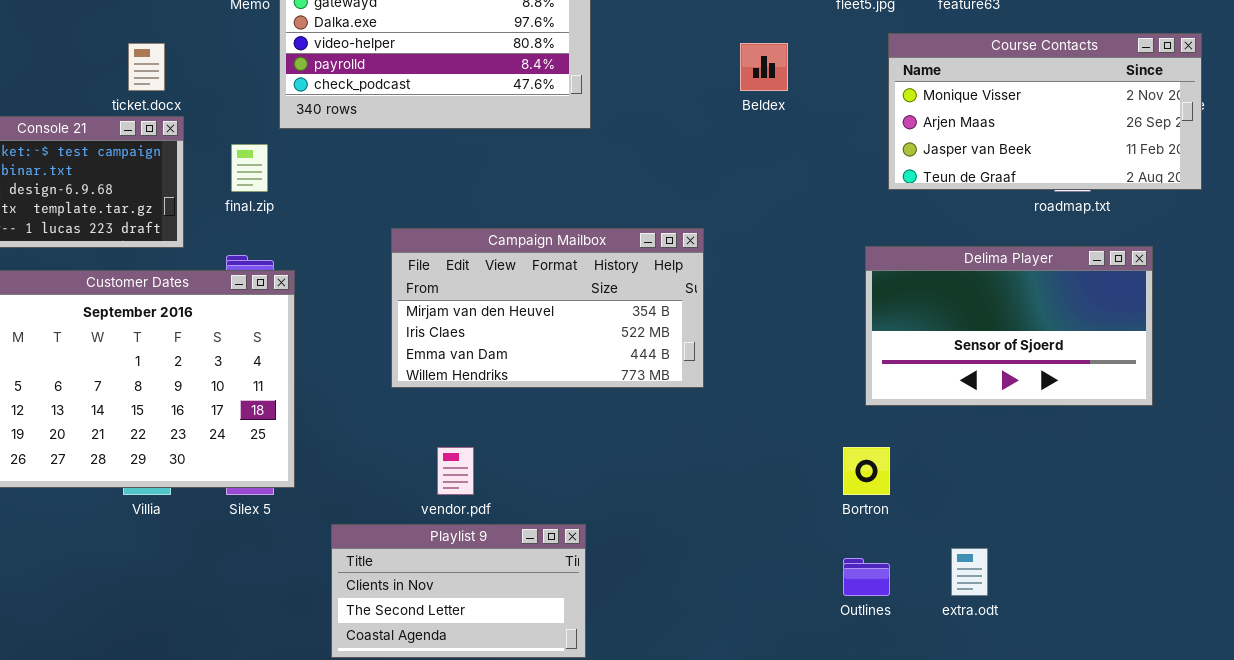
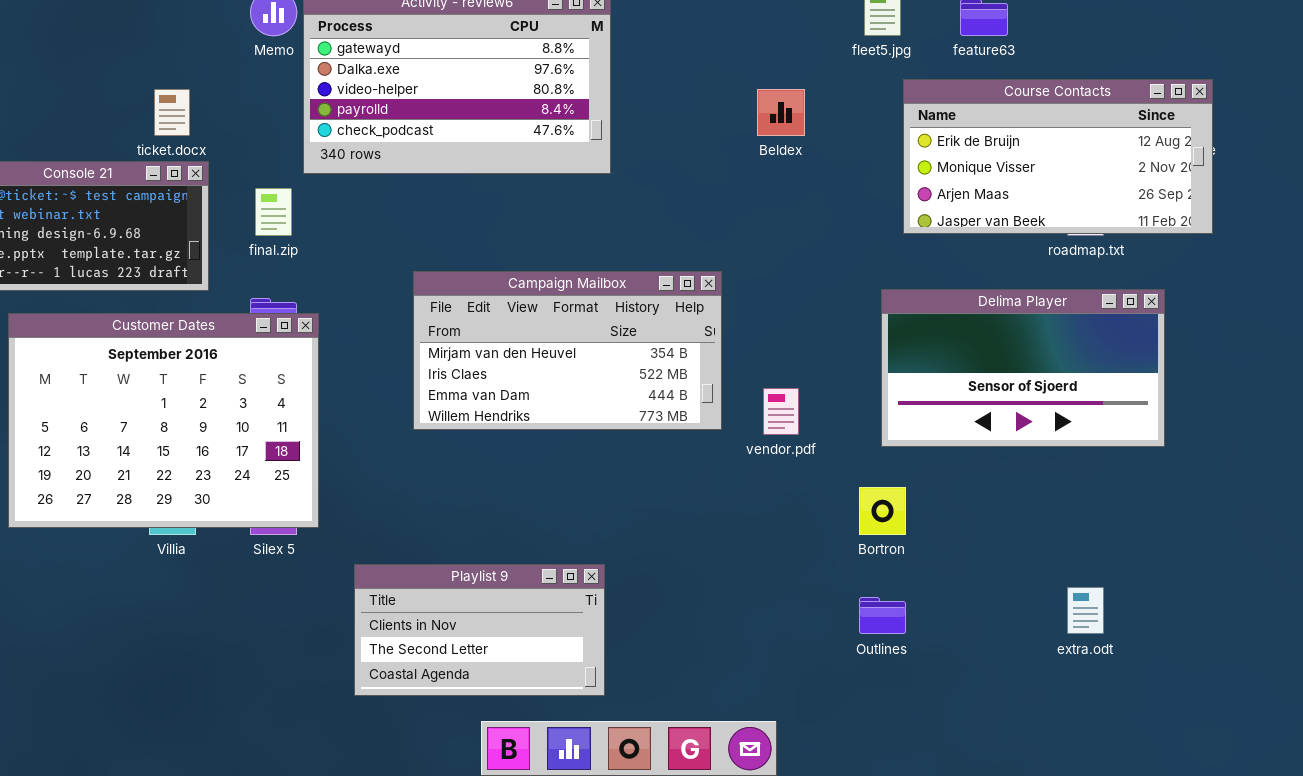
Course Contacts: [888,33,1202,190] -> [903,79,1213,234], scrolled up 1 row
vendor.pdf: [437,447,474,495] -> [763,388,799,435], moved
extra.odt: [951,548,988,596] -> [1067,587,1104,634], moved

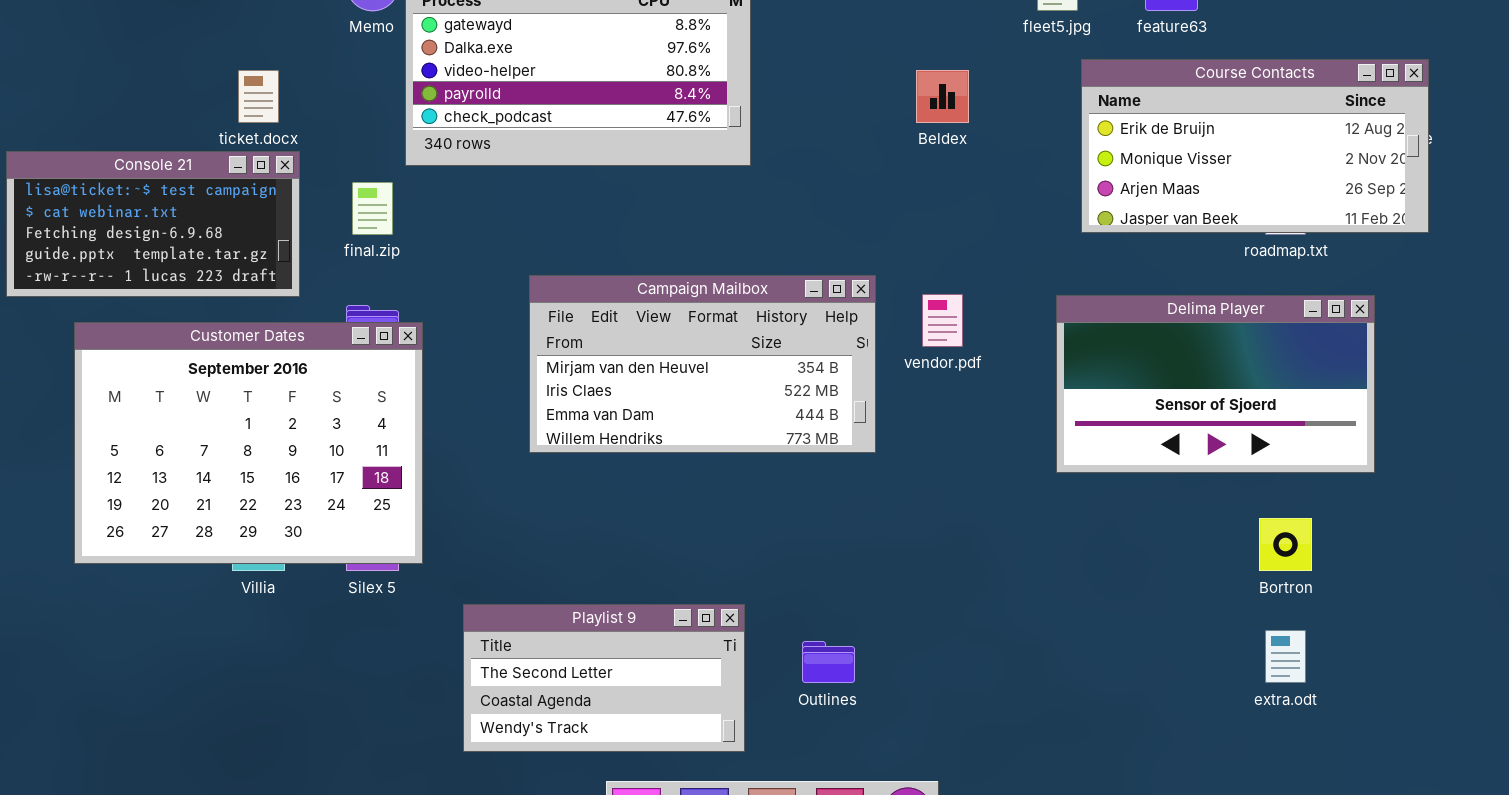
vendor.pdf: [763,388,799,435] -> [922,294,963,347], moved
Bortron: [859,487,906,535] -> [1259,518,1312,571], moved
Playlist 9: [354,564,605,696] -> [463,604,745,752], scrolled down 1 row
Outlines: [859,597,906,634] -> [802,641,855,683], moved

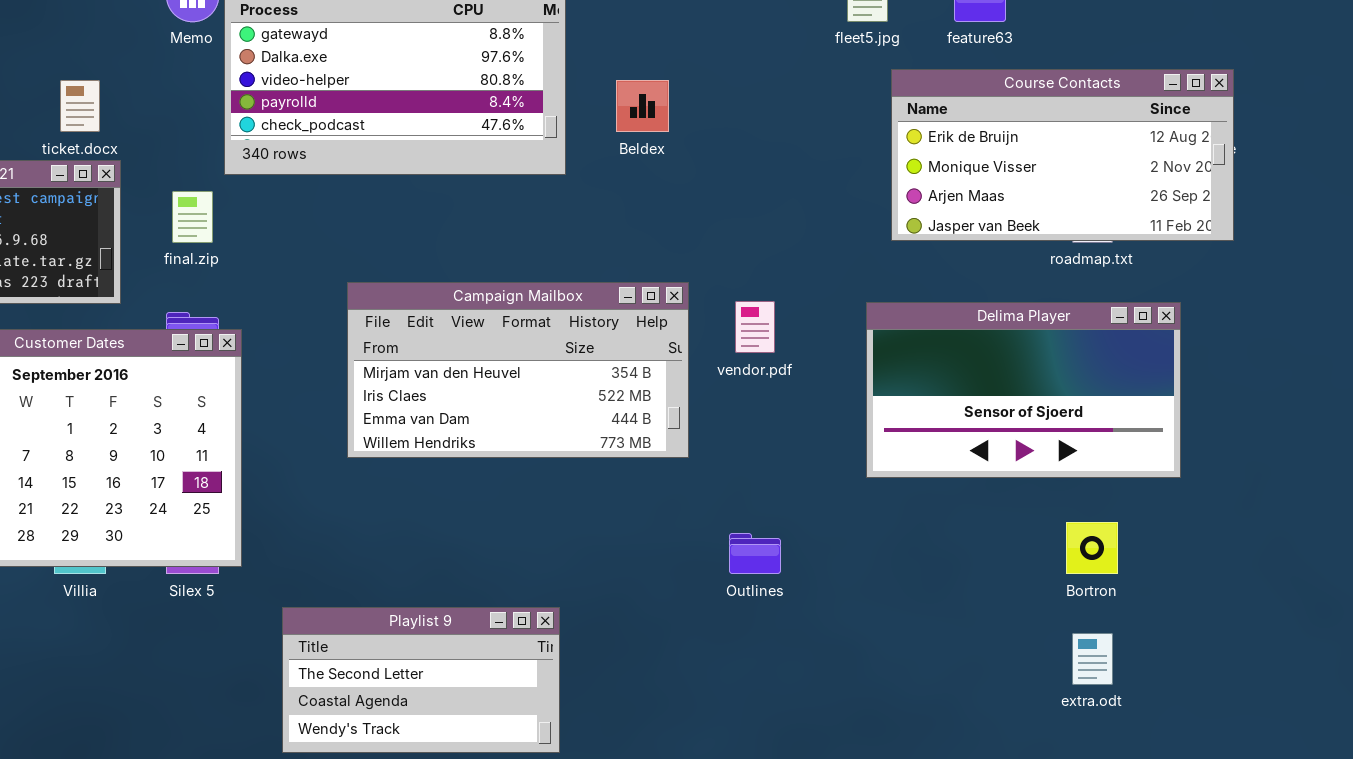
Beldex: [916,70,969,123] -> [616,80,669,132], moved
Outlines: [802,641,855,683] -> [729,533,781,574], moved

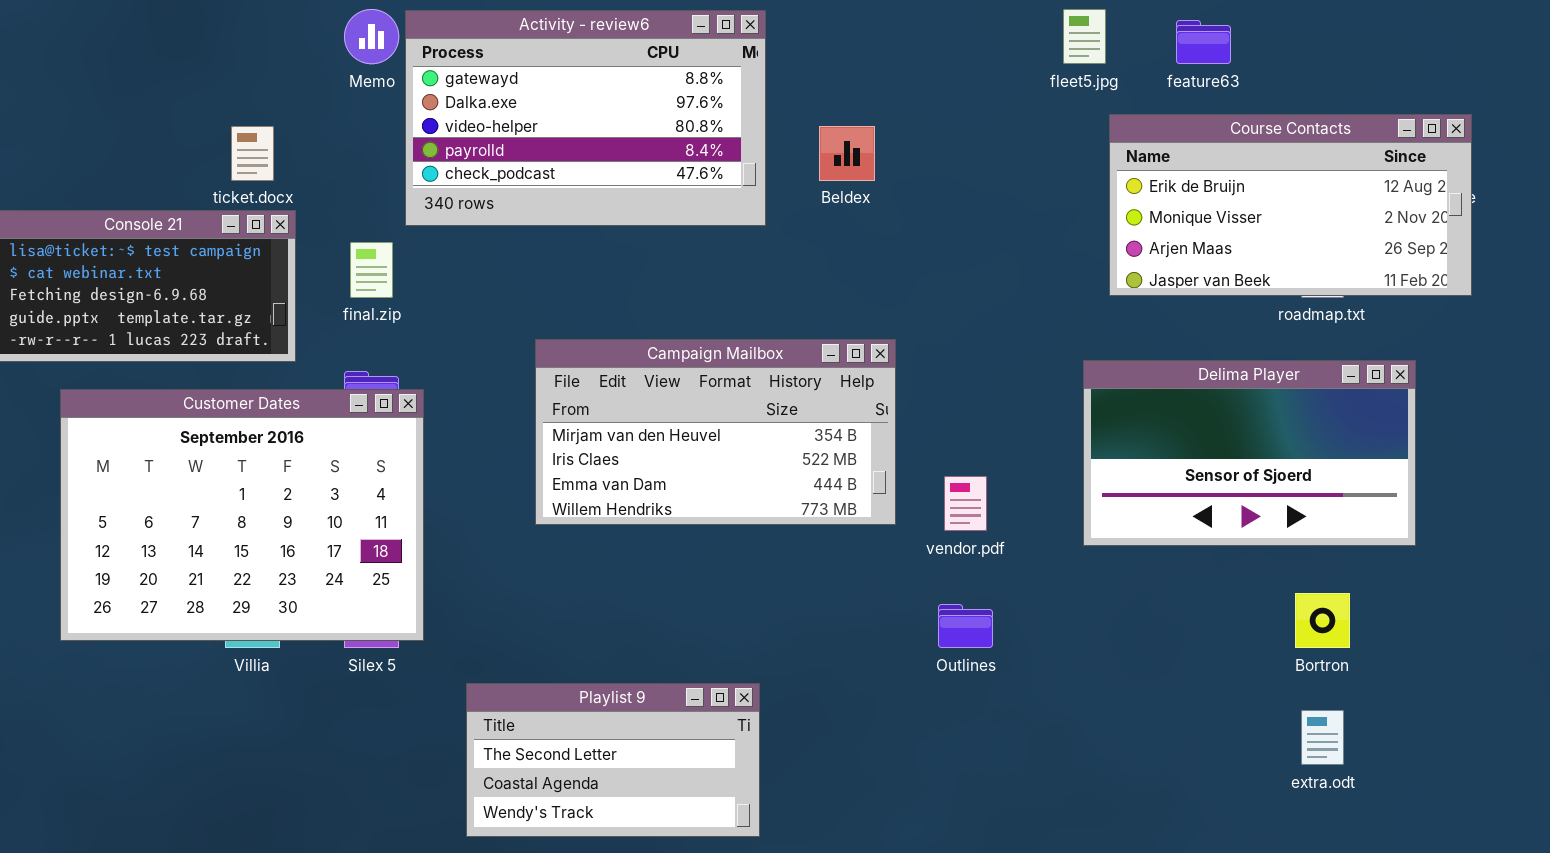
vendor.pdf: [735,301,775,353] -> [944,476,987,531], moved

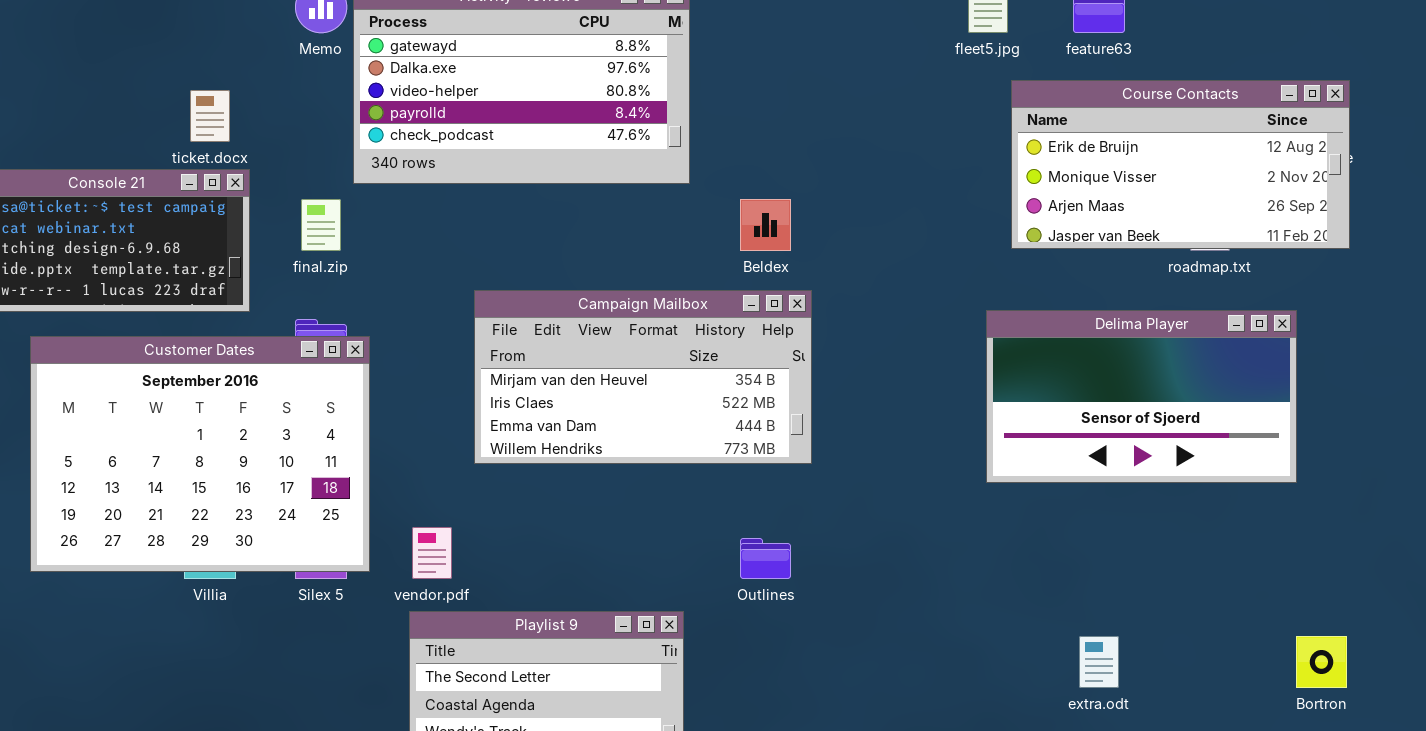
Beldex: [819,126,875,181] -> [740,199,791,251], moved
vendor.pdf: [944,476,987,531] -> [412,527,452,579], moved
Bortron: [1295,593,1350,648] -> [1296,636,1347,688], moved
Outlines: [938,604,993,648] -> [740,538,791,579], moved
extra.odt: [1301,710,1344,765] -> [1079,636,1119,688], moved

